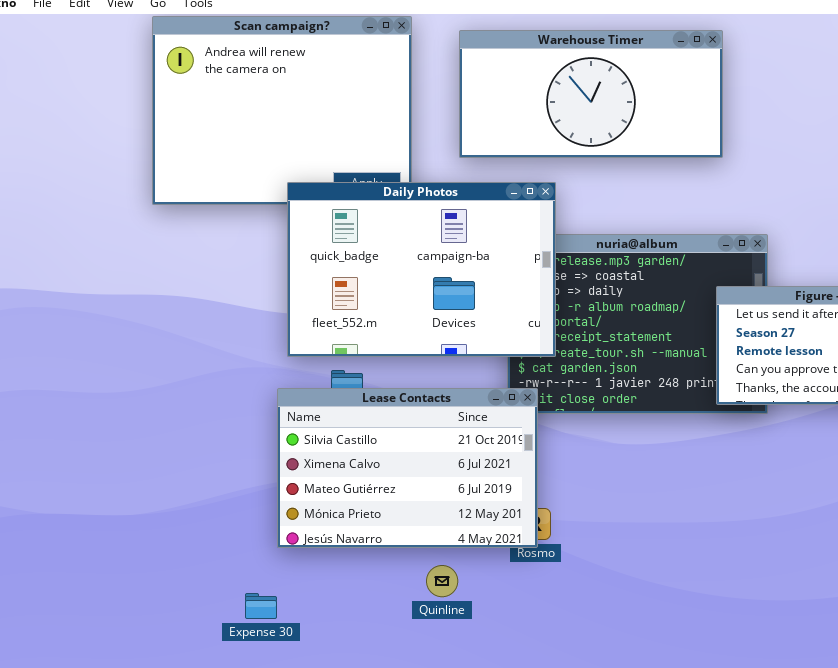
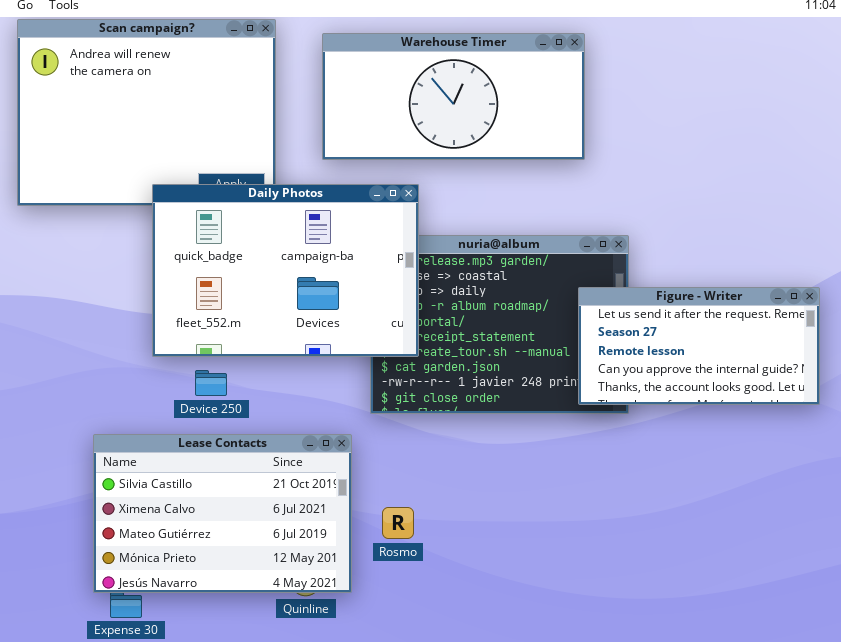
Lease Contacts: [277,388,538,548] -> [93,434,352,593], moved

